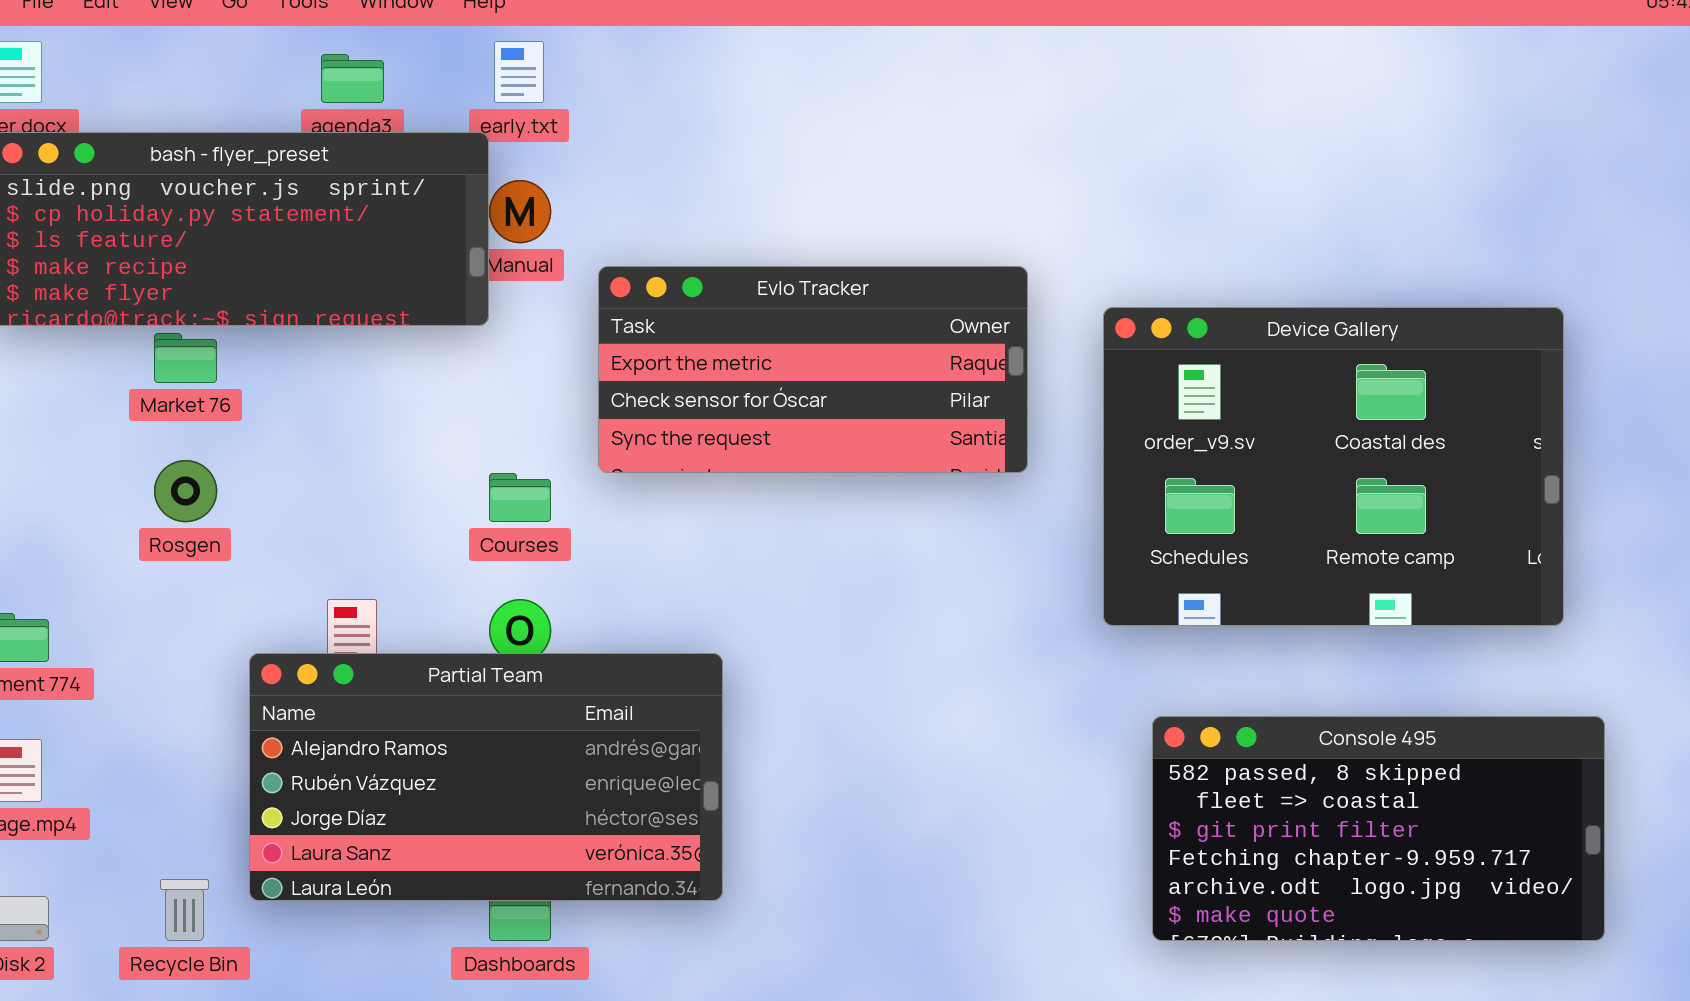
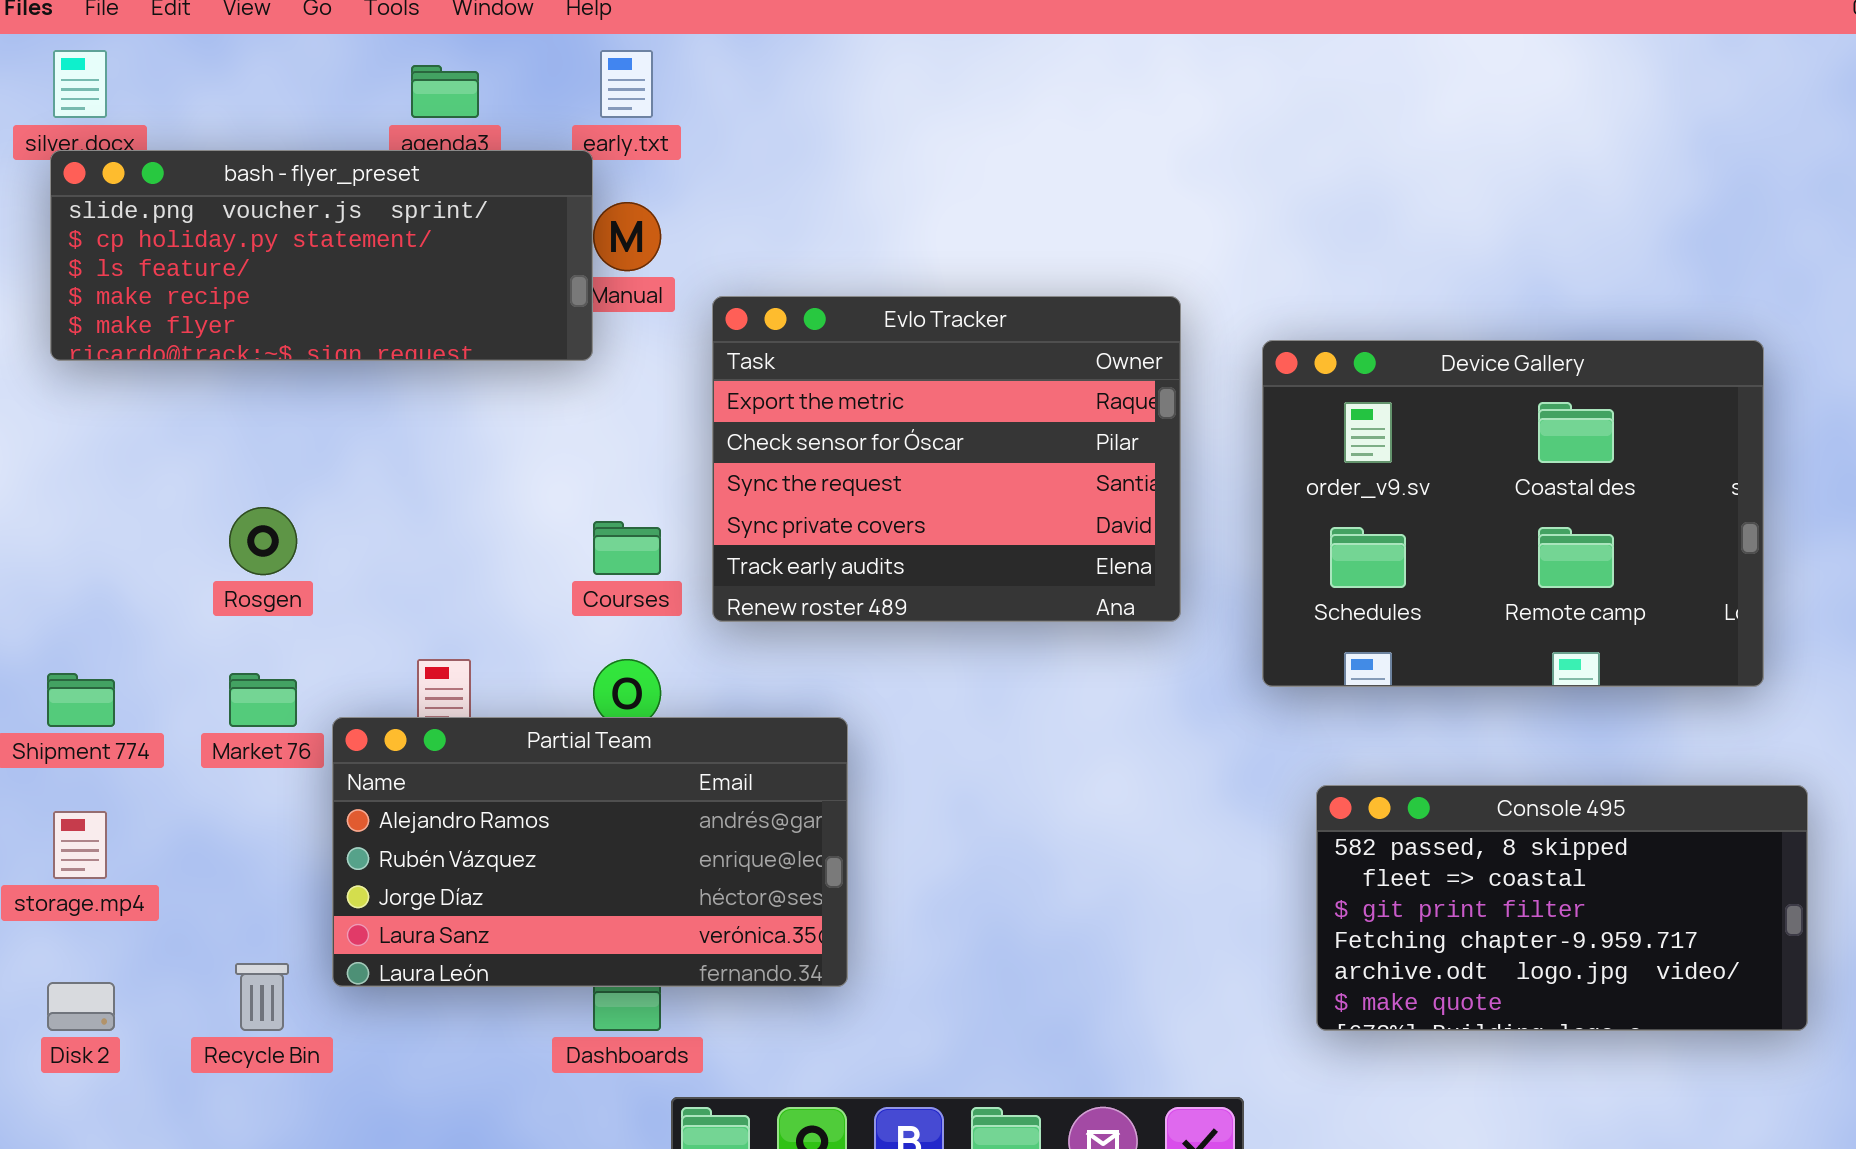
Evlo Tracker: [598,266,1028,473] -> [712,296,1181,622], resized
Market 76: [154,333,217,383] -> [229,673,297,727], moved

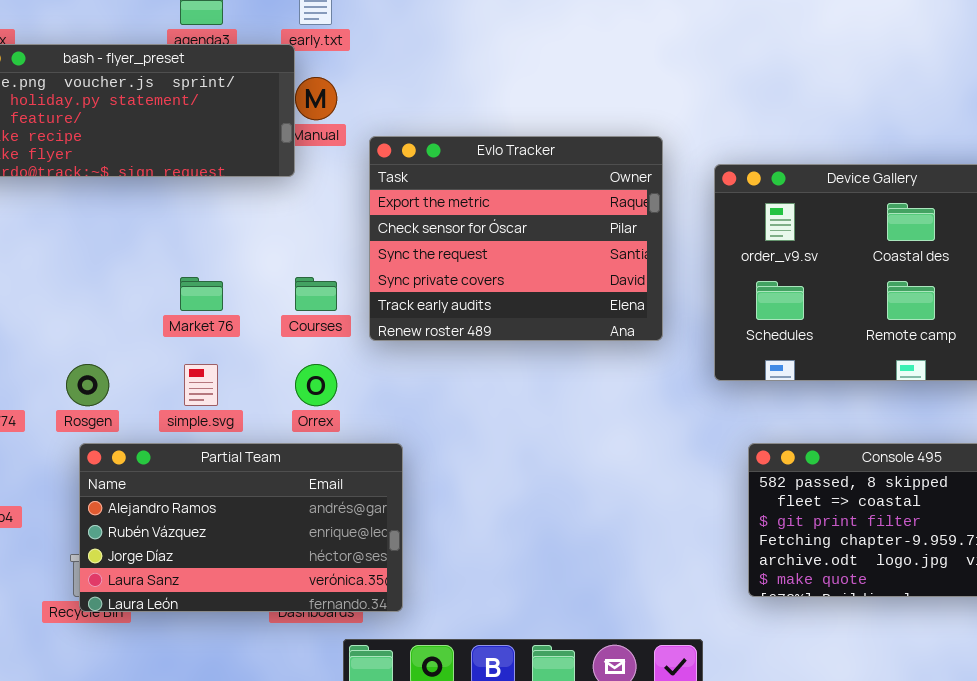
Rosgen: [229,507,297,575] -> [66,364,109,406], moved
Market 76: [229,673,297,727] -> [180,277,223,311], moved
Partial Team: [332,717,848,987] -> [79,443,403,612], moved

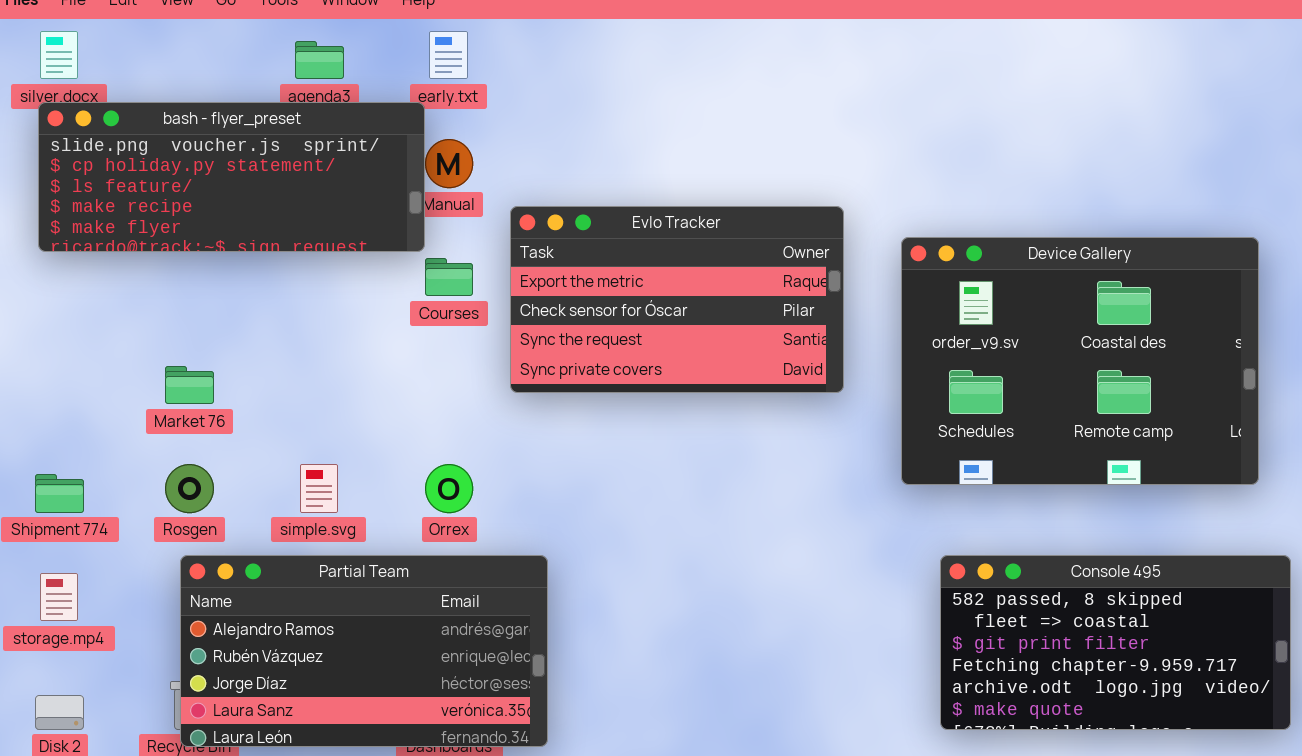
Evlo Tracker: [369,136,663,341] -> [510,206,844,393], resized
Market 76: [180,277,223,311] -> [165,366,214,404], moved
Courses: [295,277,337,311] -> [425,258,473,296], moved

